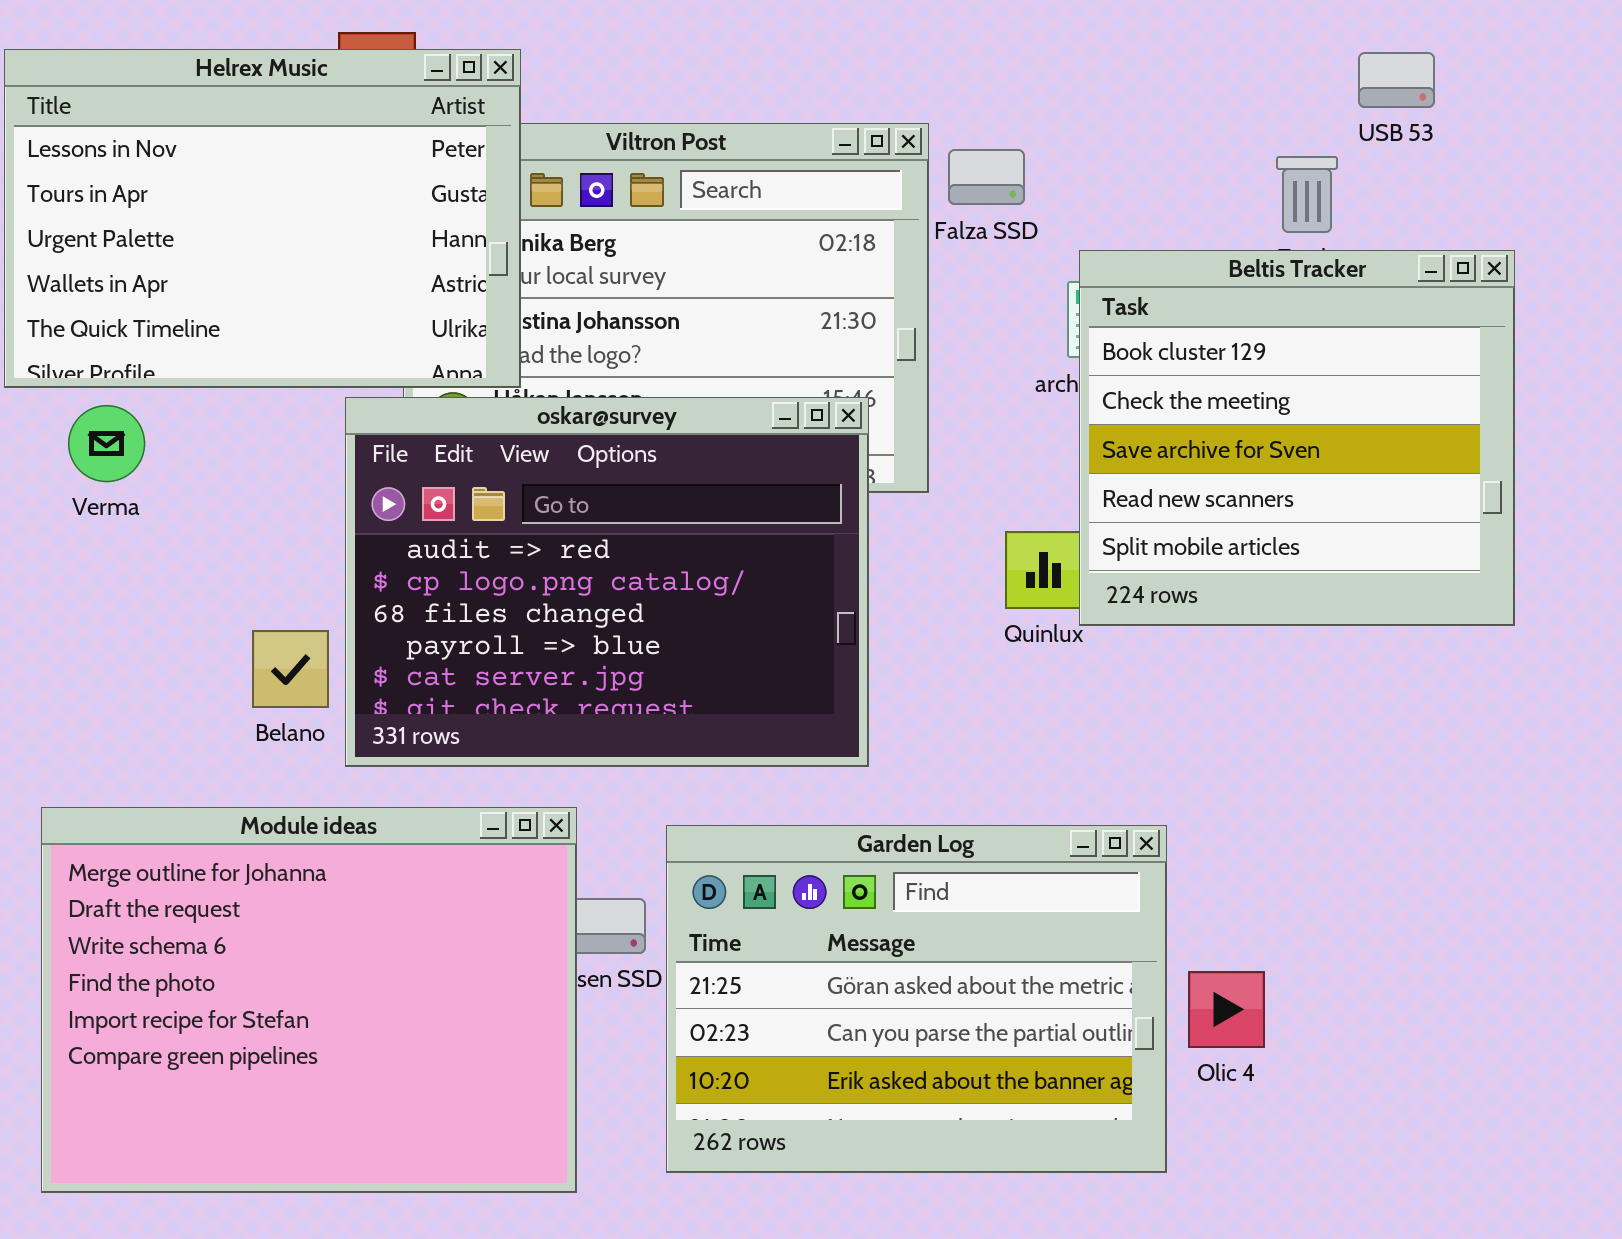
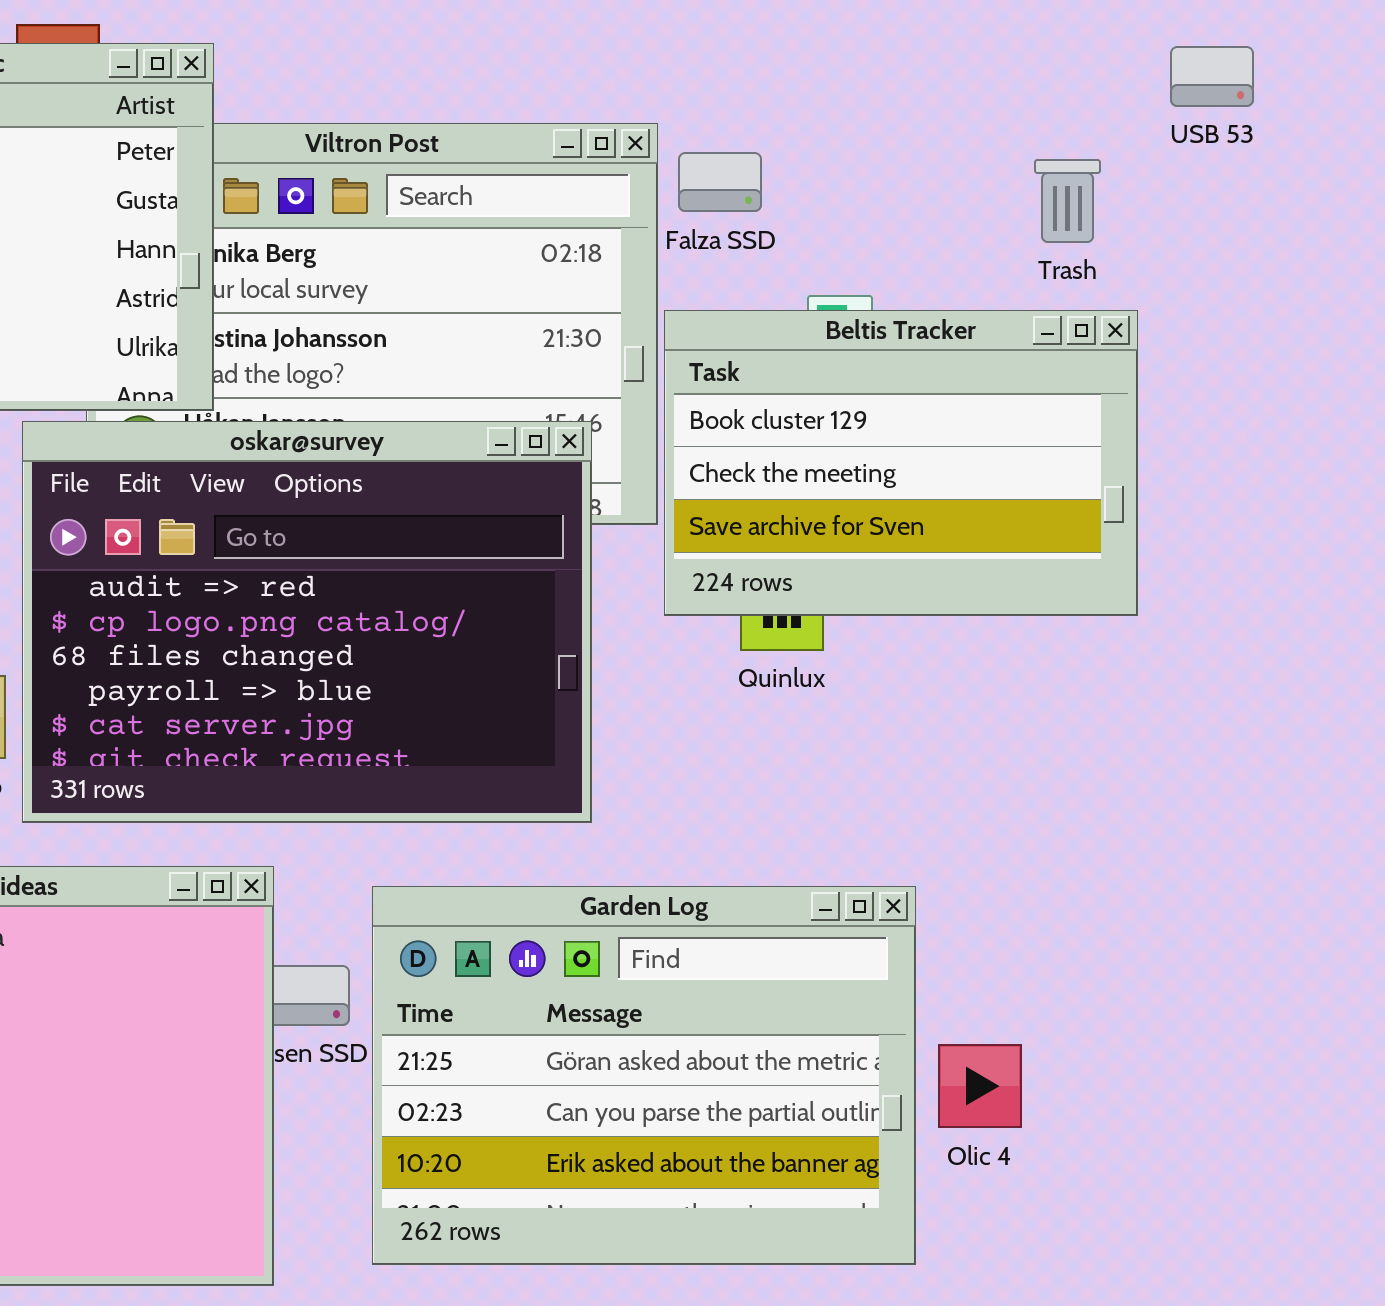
USB 53: [1358,52,1435,108] -> [1170,46,1254,107], moved
Beltis Tracker: [1079,250,1515,626] -> [664,310,1138,616], moved, resized

